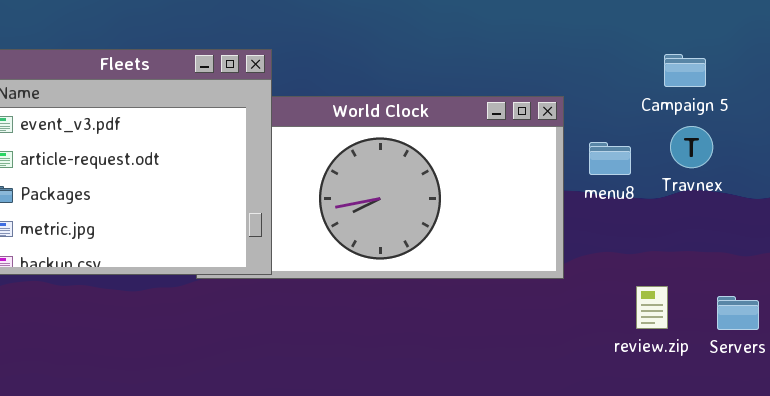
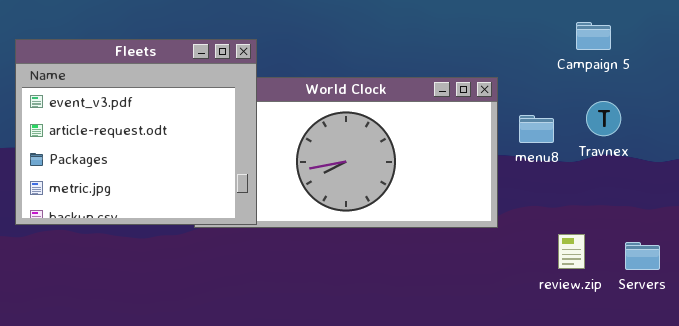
Campaign 5: [664,54,706,87] -> [576,22,611,50], moved

